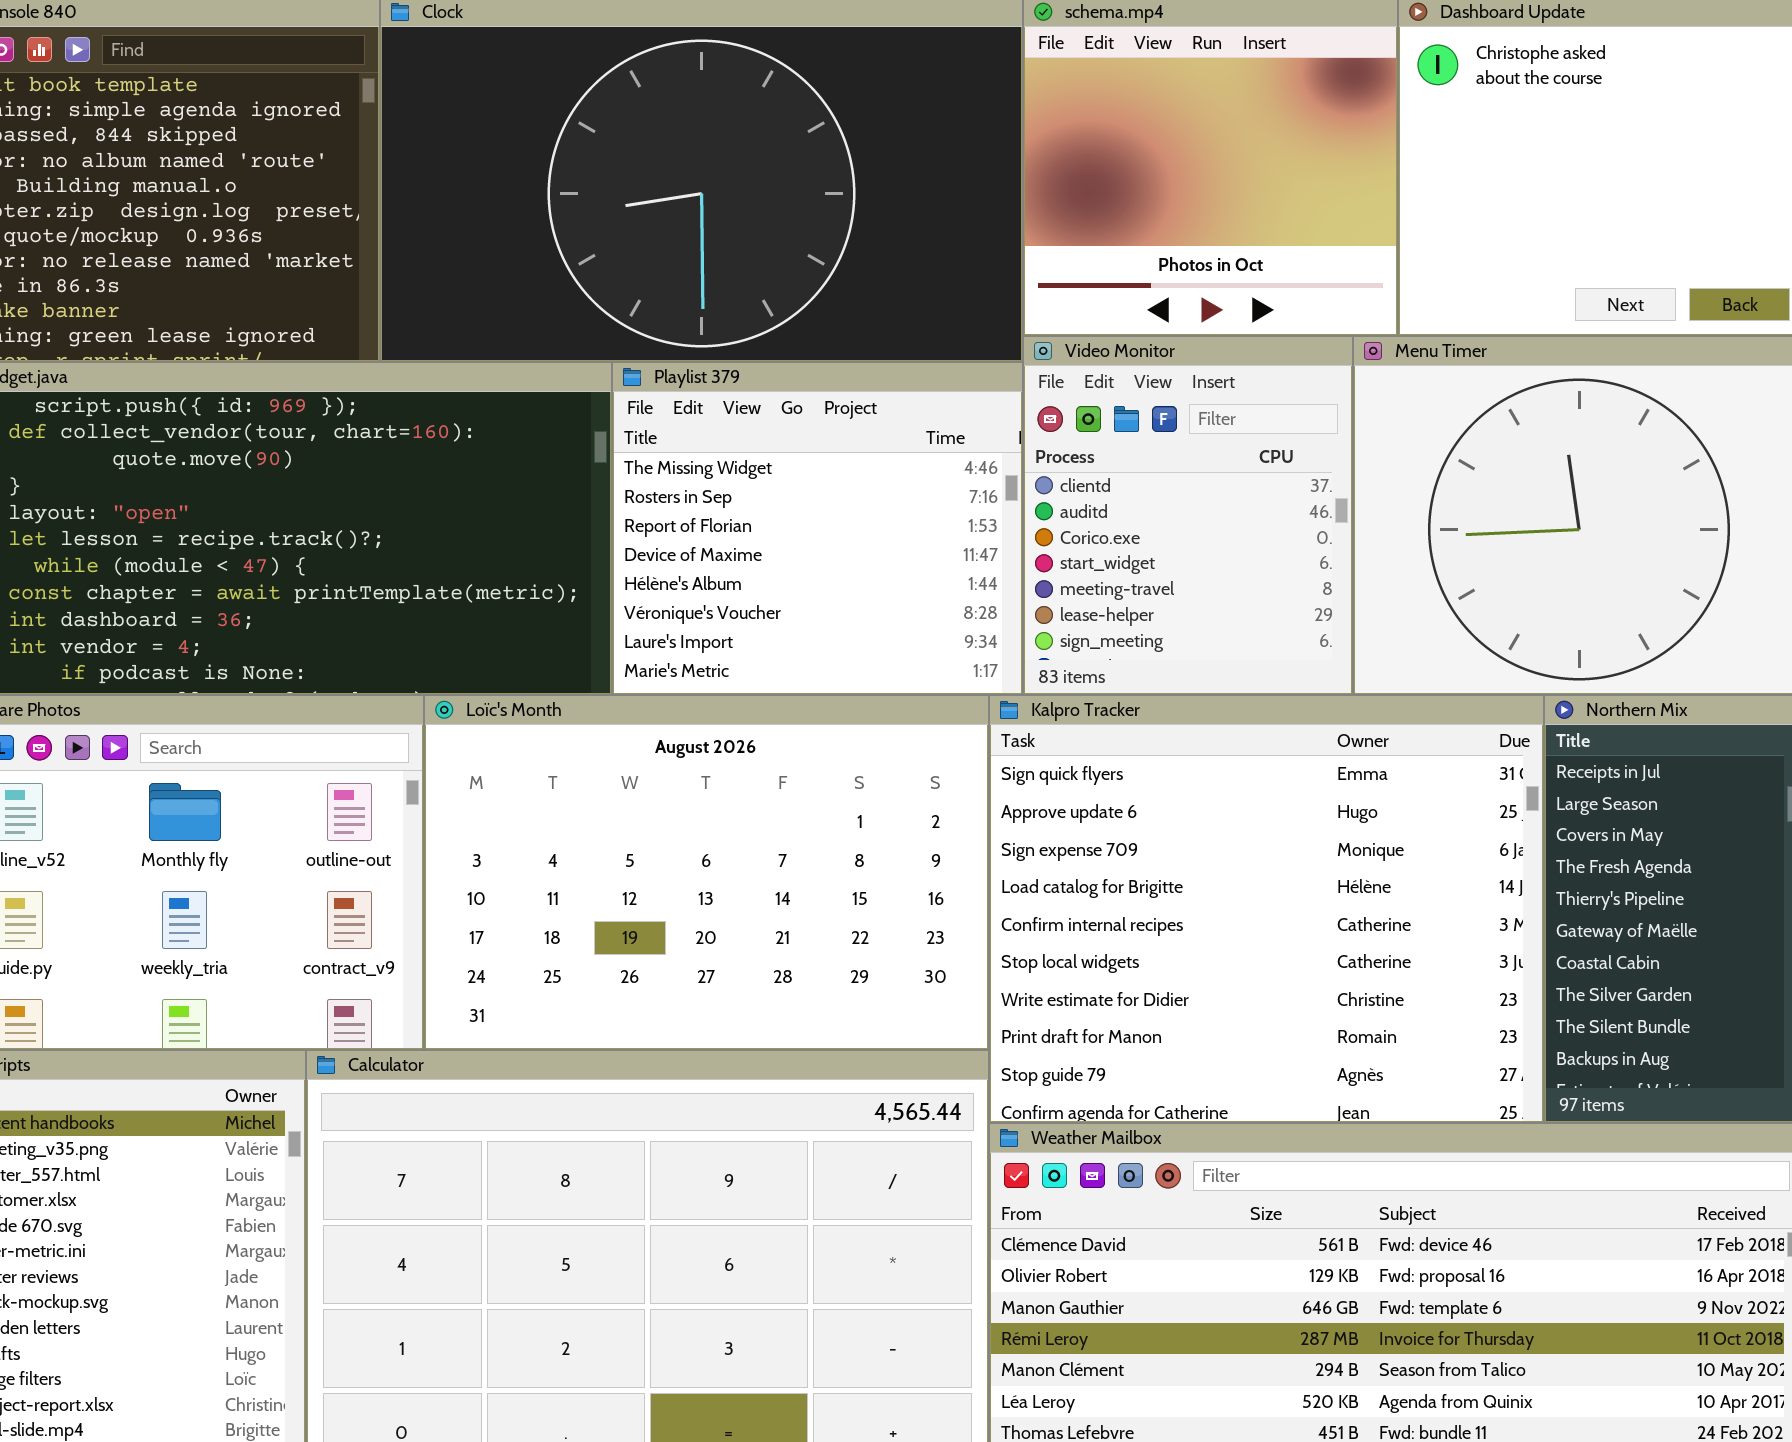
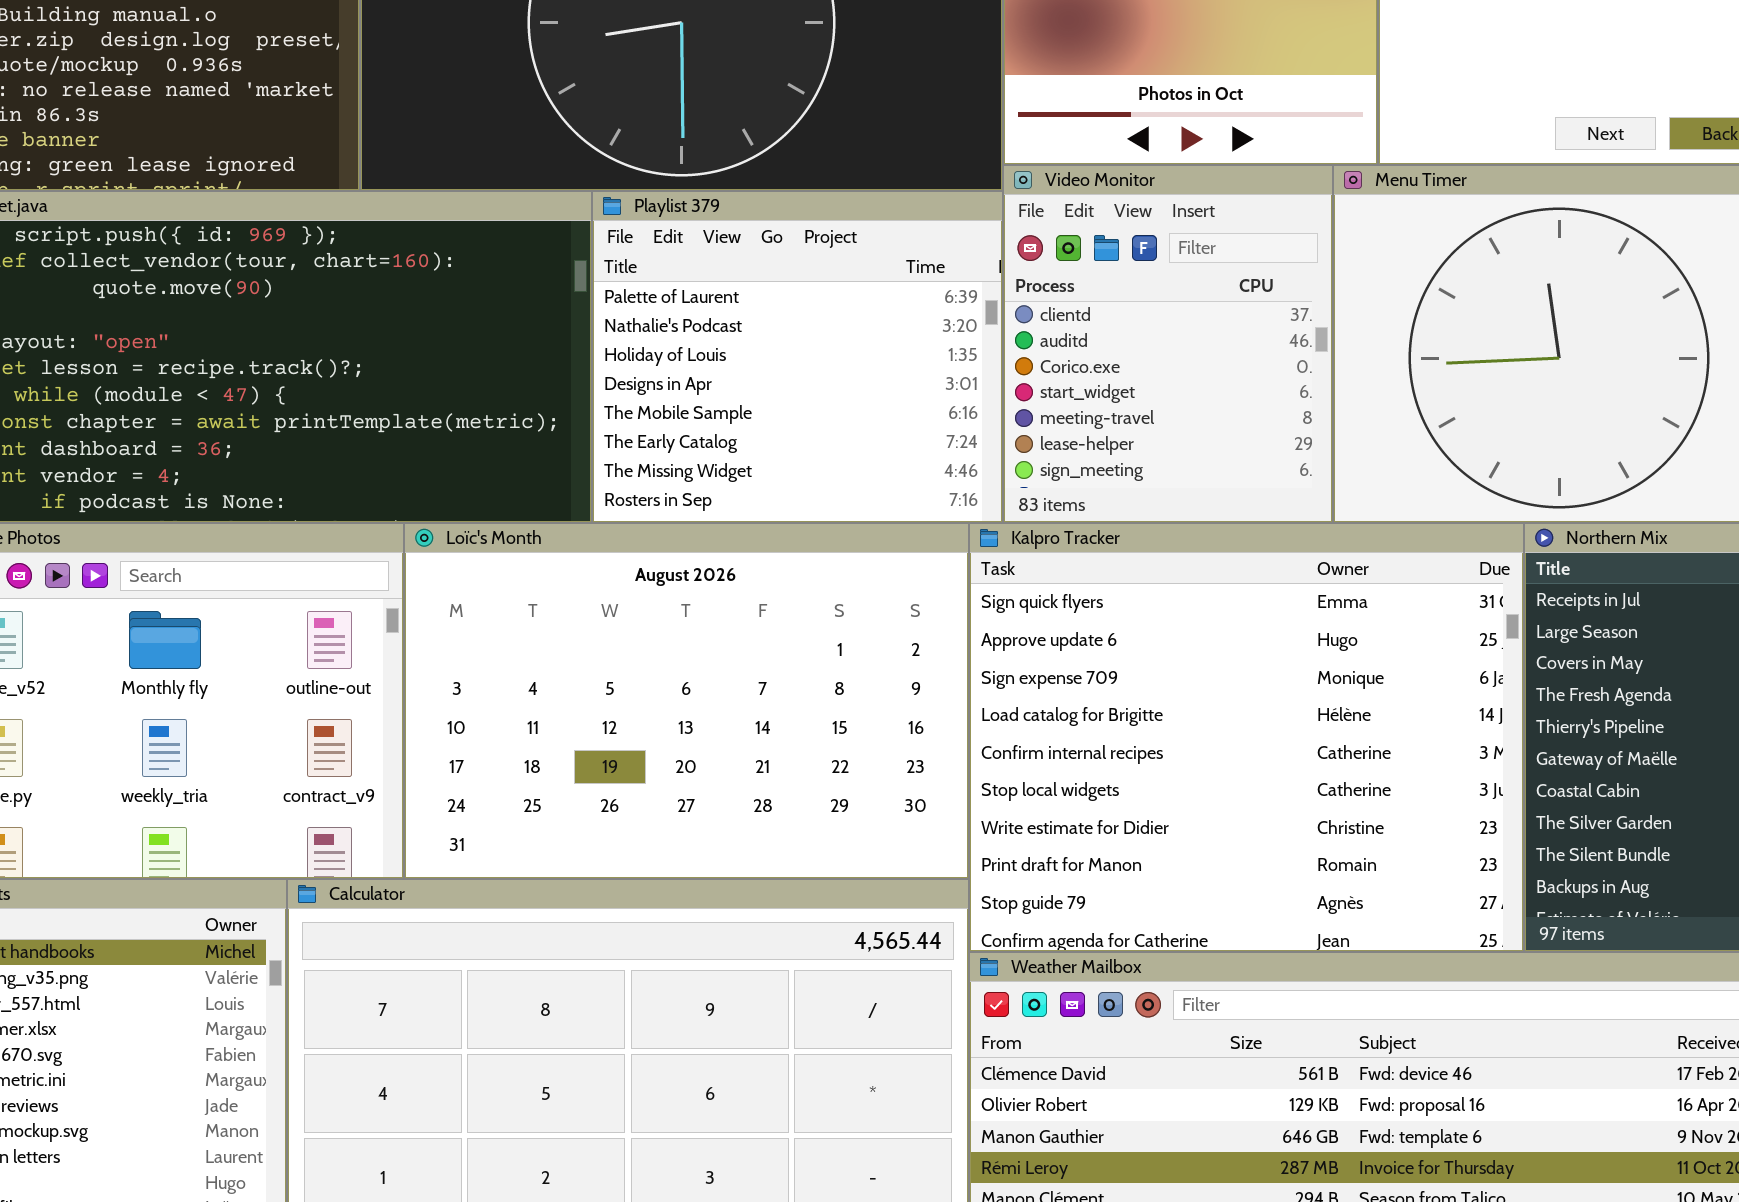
Playlist 379: [612,362,1023,695] -> [592,191,1003,523], scrolled up 6 rows

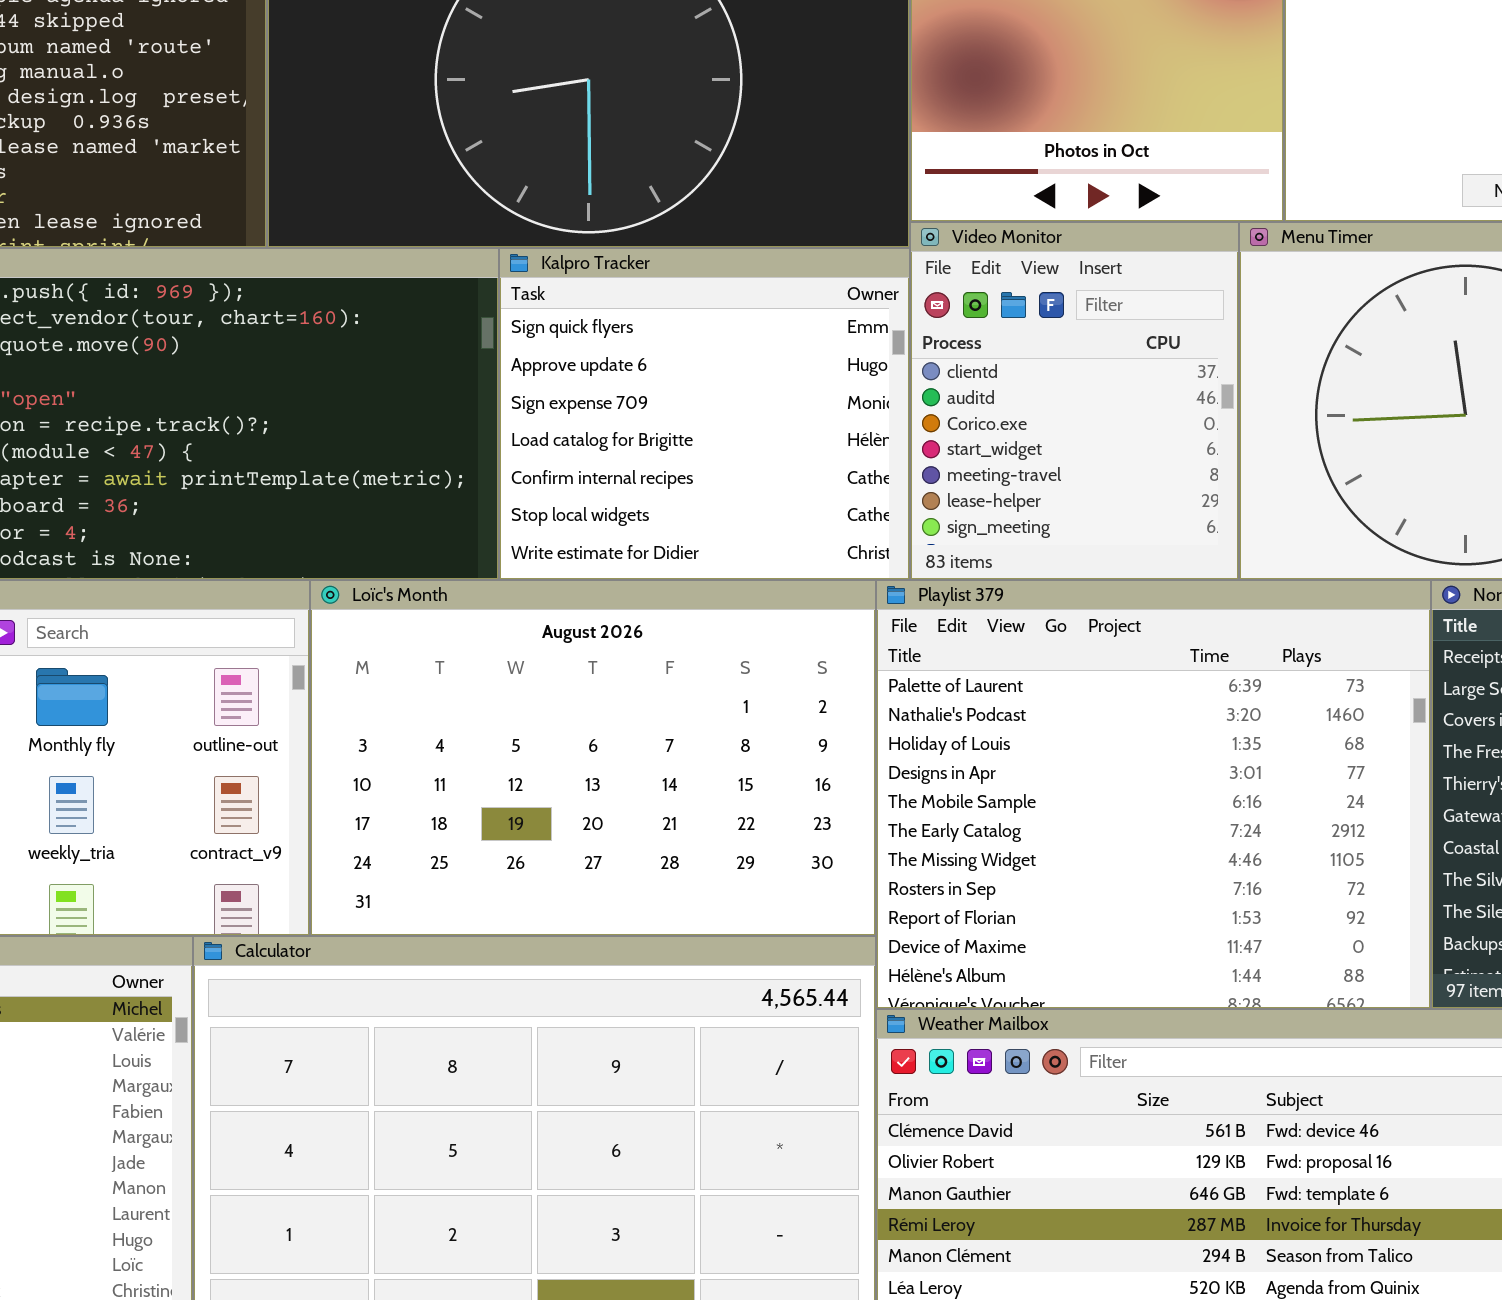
Playlist 379: [592,191,1003,523] -> [876,580,1431,1009], moved, resized
Kalpro Tracker: [969,523,1524,952] -> [499,248,910,580], moved, resized

